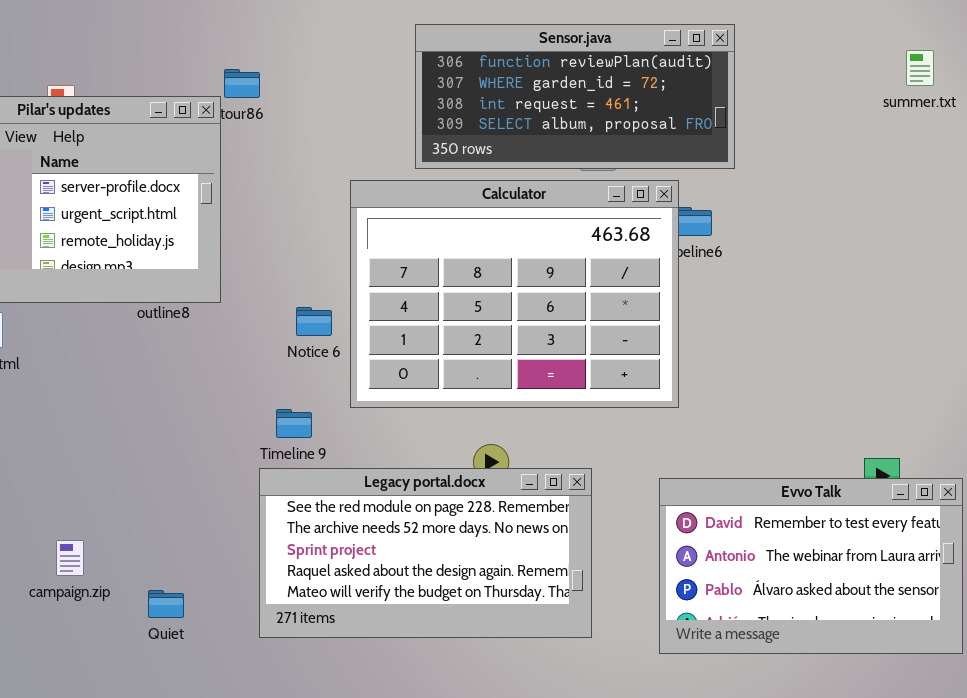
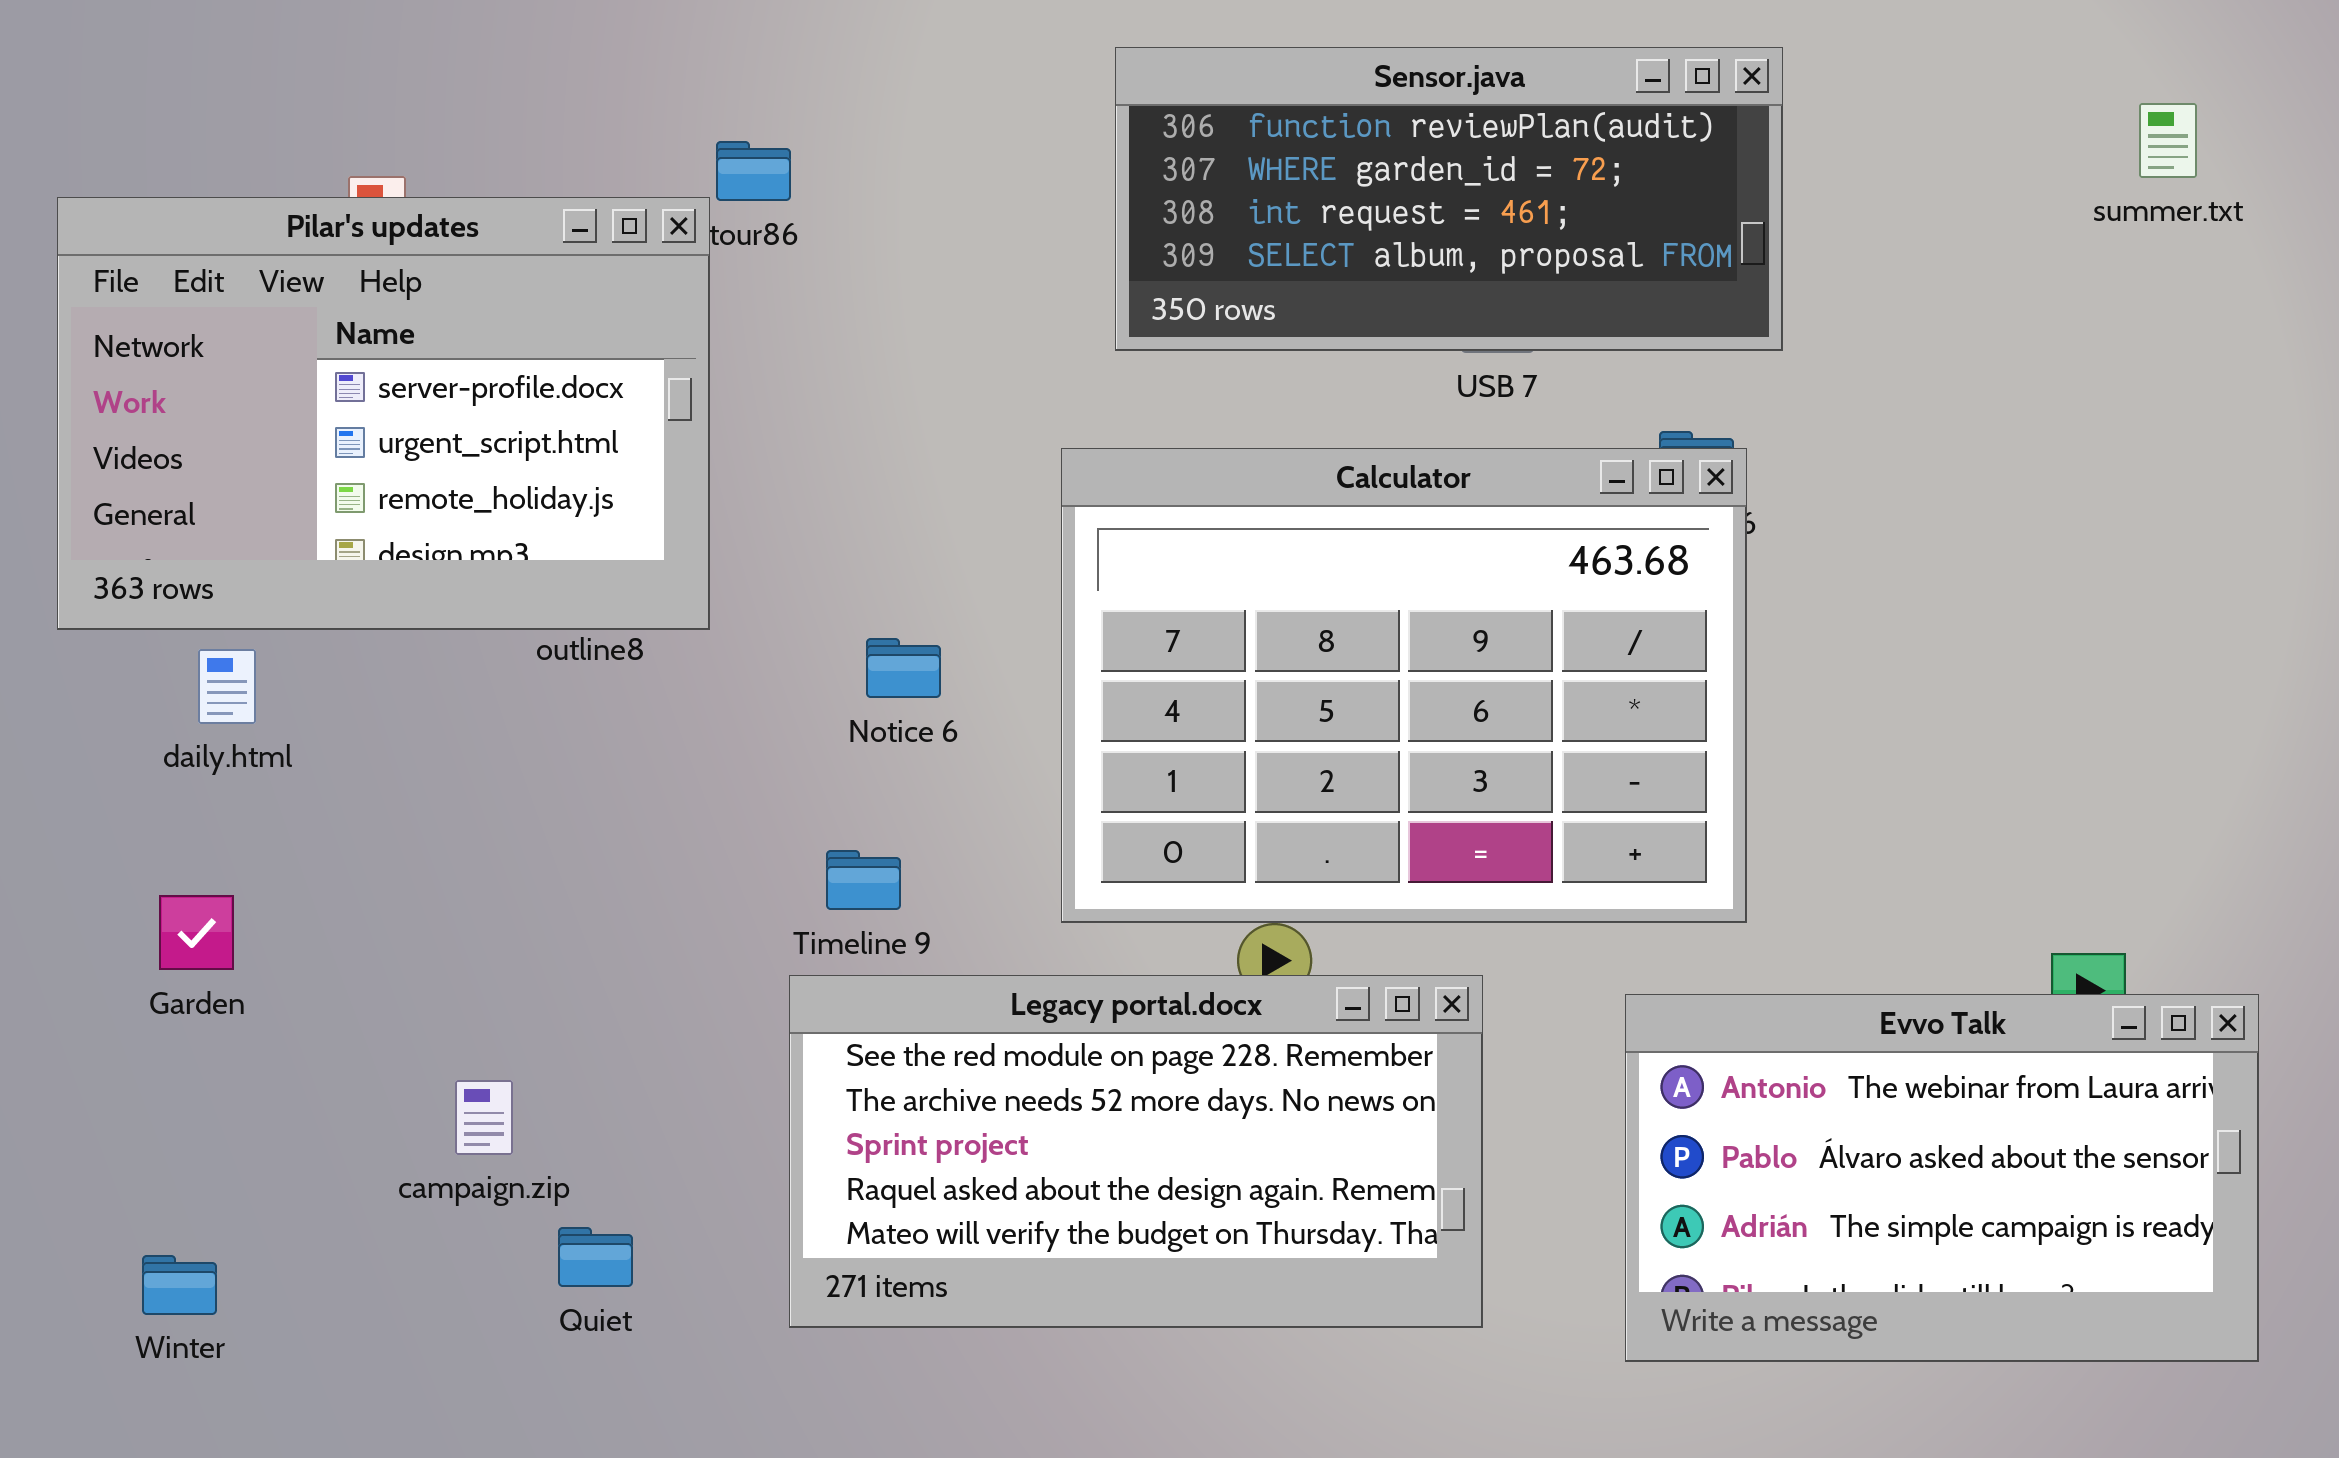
Calculator: [350,180,679,408] -> [1061,448,1747,923], moved
Evvo Talk: [659,478,963,654] -> [1625,994,2259,1362], scrolled down 1 row
campaign.zip: [56,540,84,576] -> [455,1080,513,1155], moved

